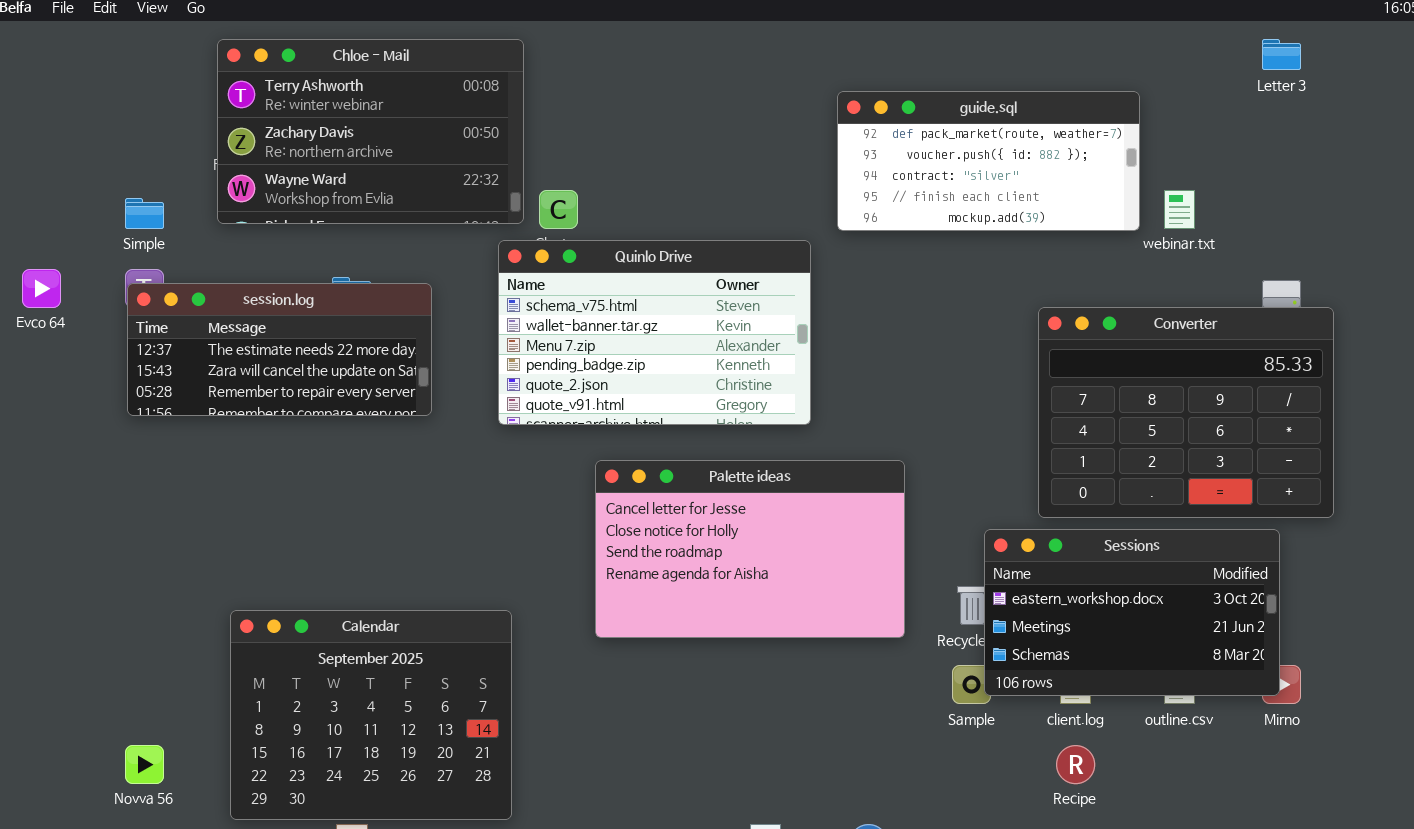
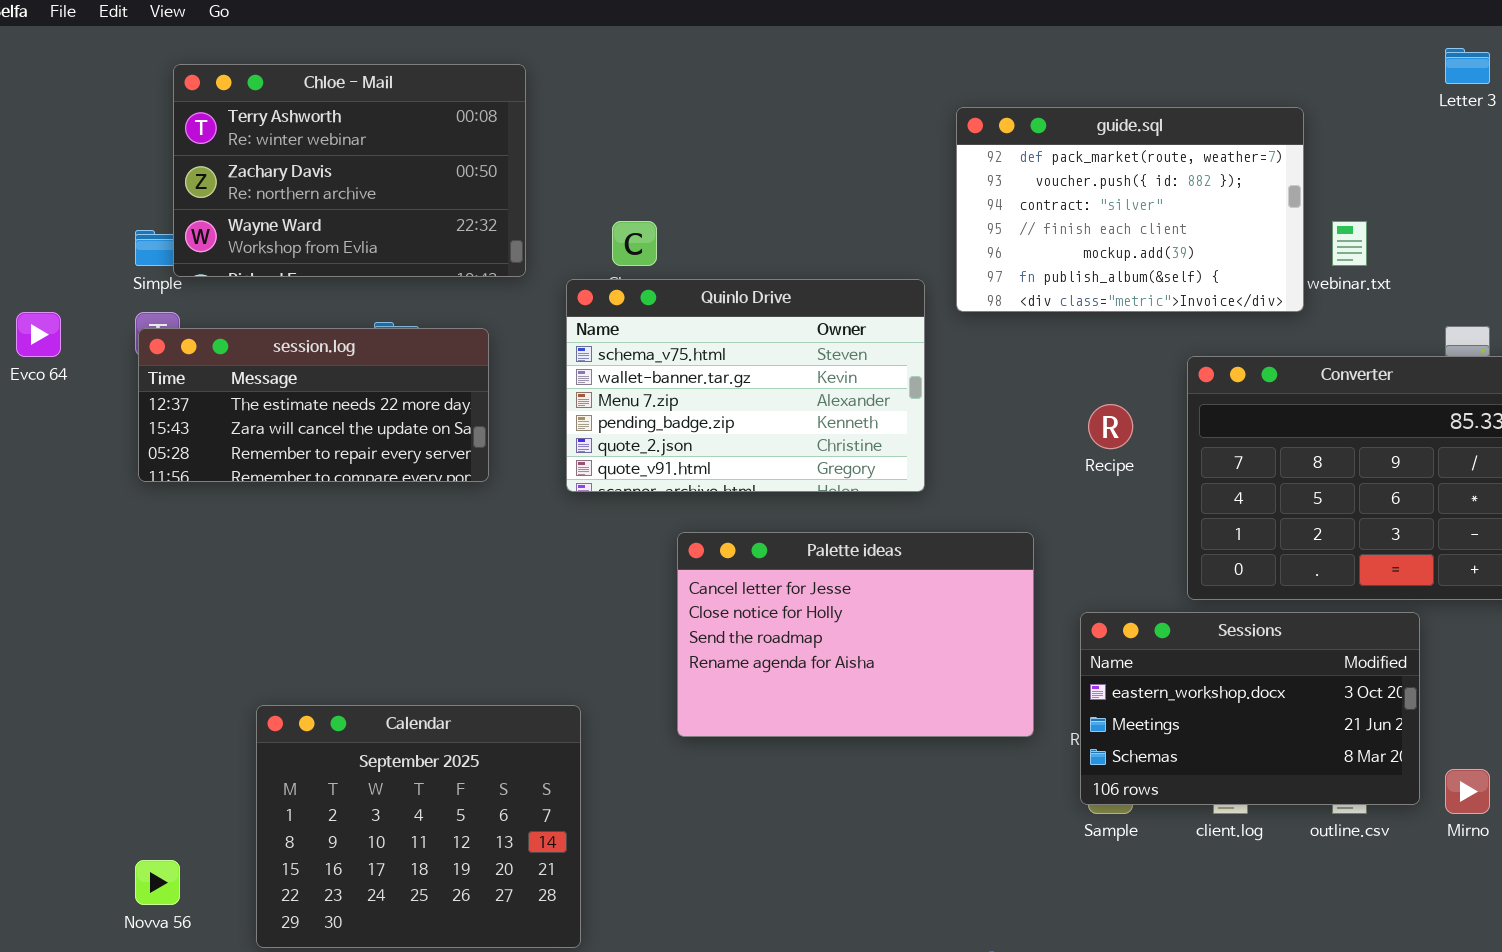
Chloe - Mail: [217,39,524,224] -> [173,64,526,277], moved
guide.sql: [837,91,1140,231] -> [956,107,1304,312], resized
Sessions: [984,529,1280,696] -> [1080,612,1420,805], moved
Recipe: [1056,745,1095,784] -> [1088,404,1133,449], moved

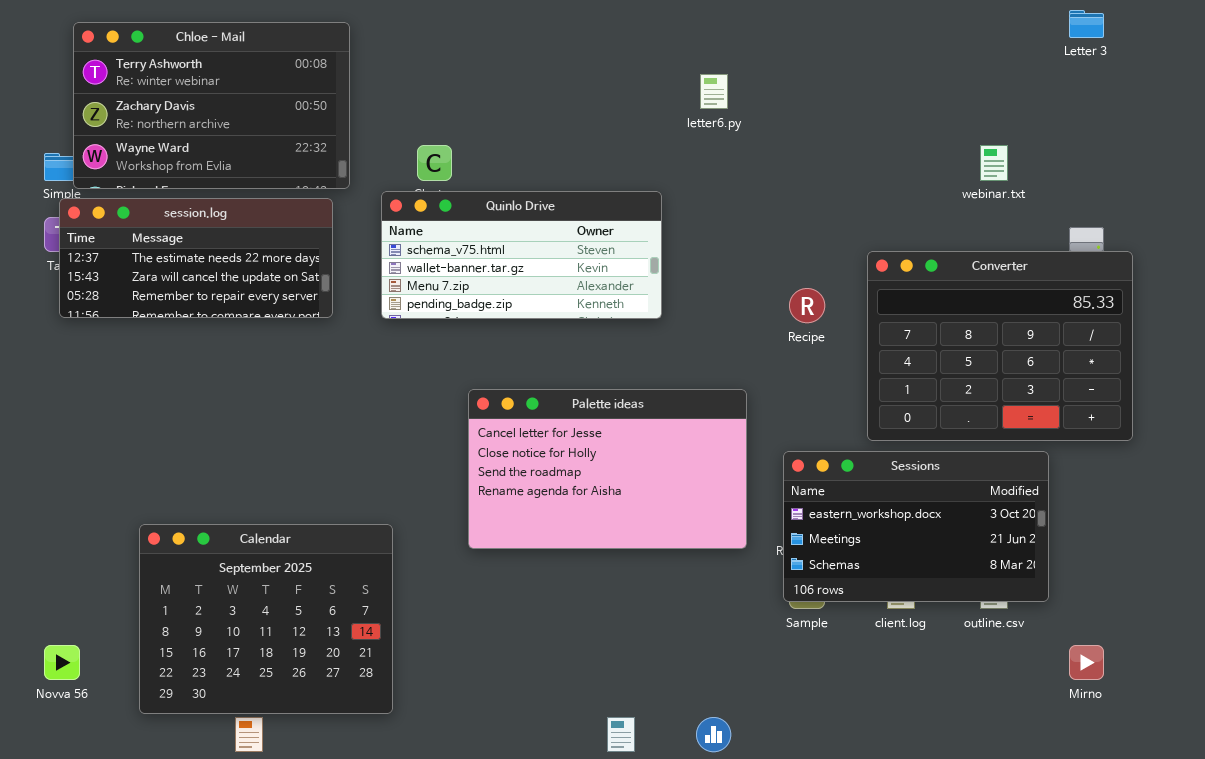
guide.sql: [956,107,1304,312] -> none, closed
Quinlo Drive: [566,279,925,492] -> [381,191,662,319], resized
session.log: [138,328,489,482] -> [59,198,333,318], moved
Mirno: [1445,769,1490,814] -> [1069,645,1104,680], moved

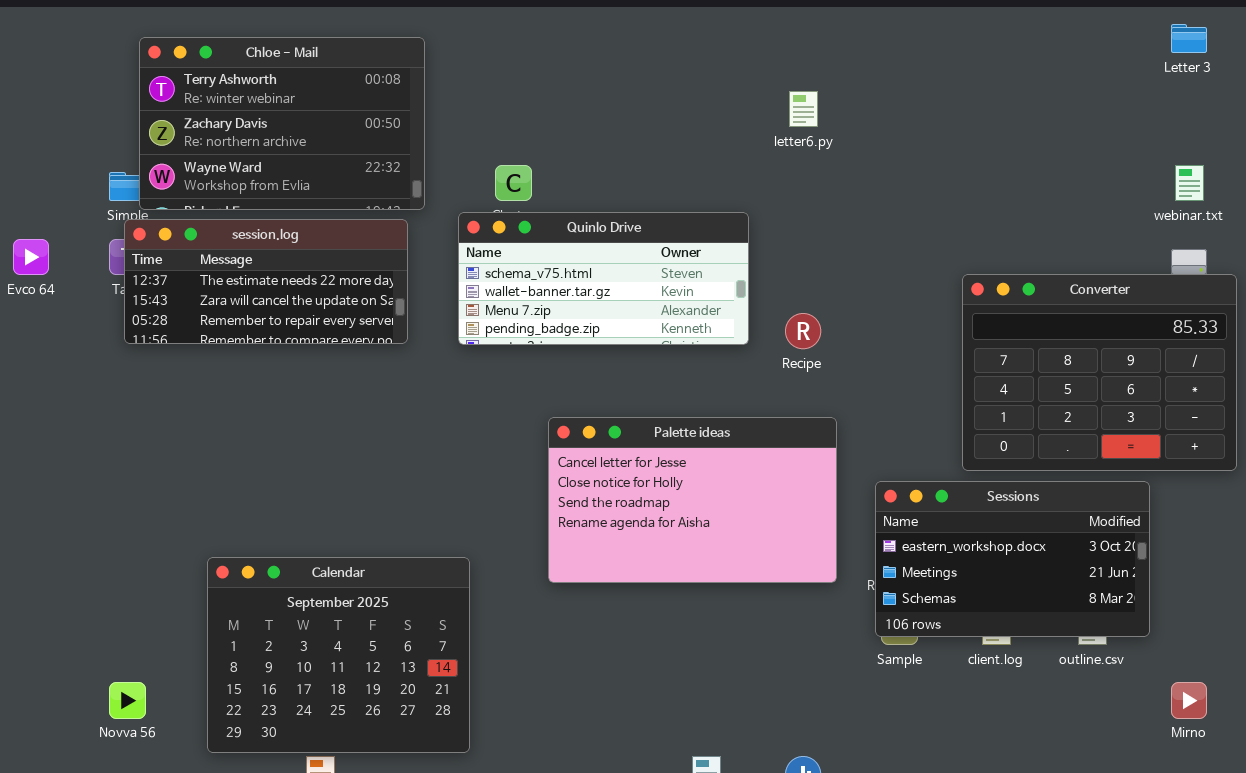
webinar.txt: [980,145,1008,181] -> [1175,165,1204,201], moved
Recipe: [789,288,825,323] -> [785,313,821,349], moved

